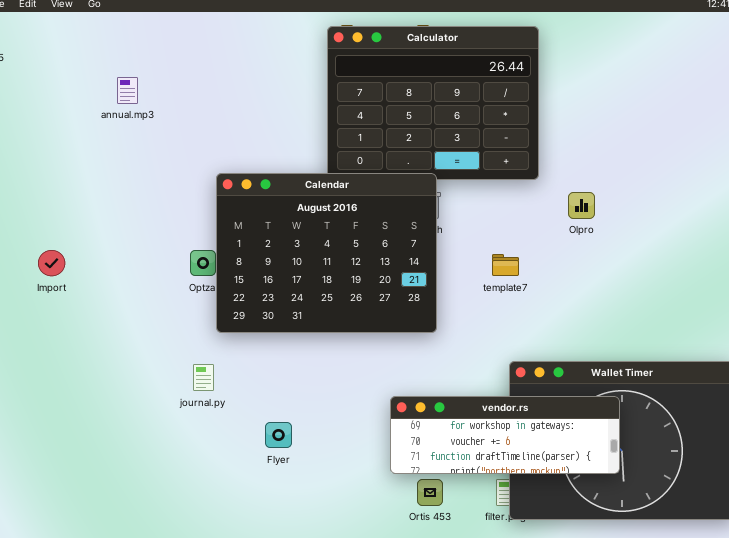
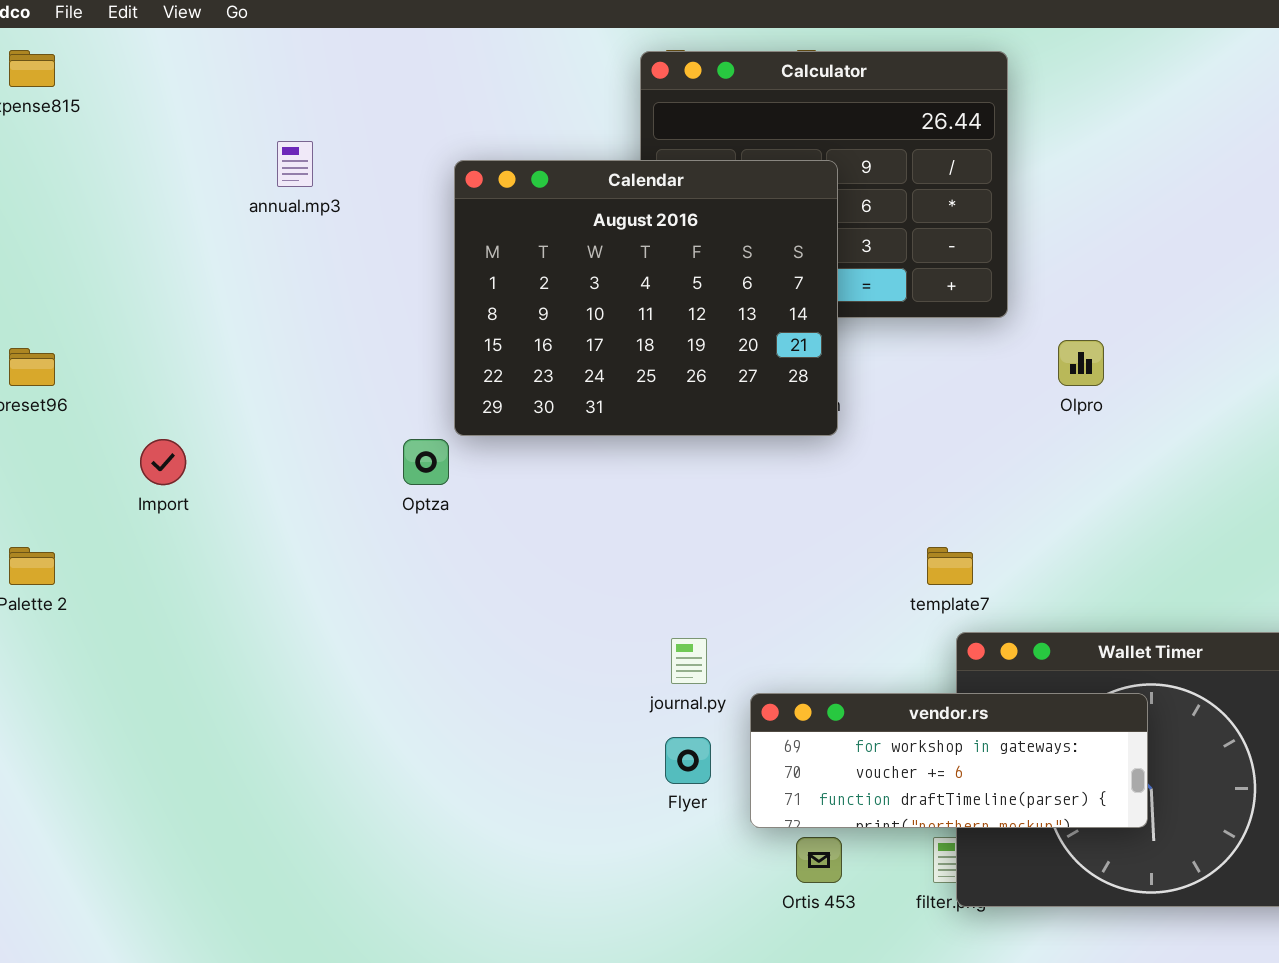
Calendar: [216,173,437,333] -> [454,160,838,436], moved
template7: [492,254,519,276] -> [927,547,973,585], moved
journal.py: [193,364,214,391] -> [671,638,707,684], moved
Flyer: [265,422,292,448] -> [665,737,711,784], moved

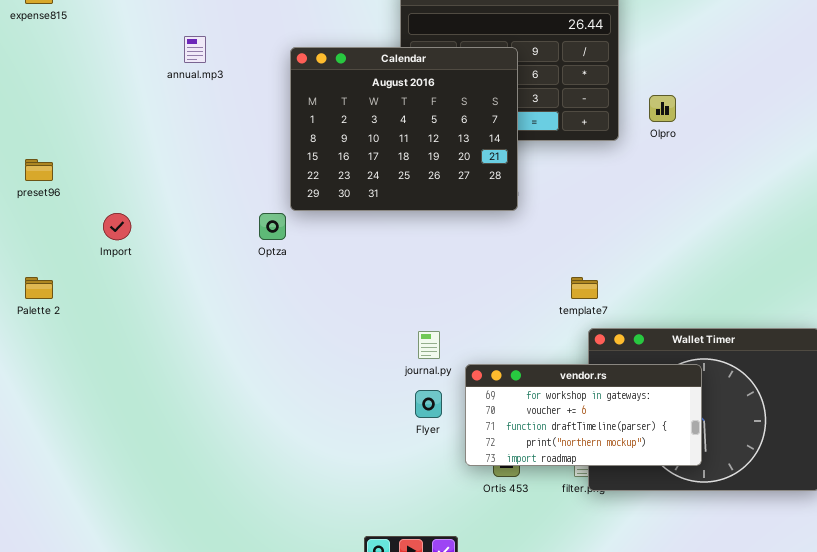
Olpro: [1058,340,1104,386] -> [649,95,676,122], moved
vendor.rs: [750,693,1148,828] -> [465,364,702,466], resized

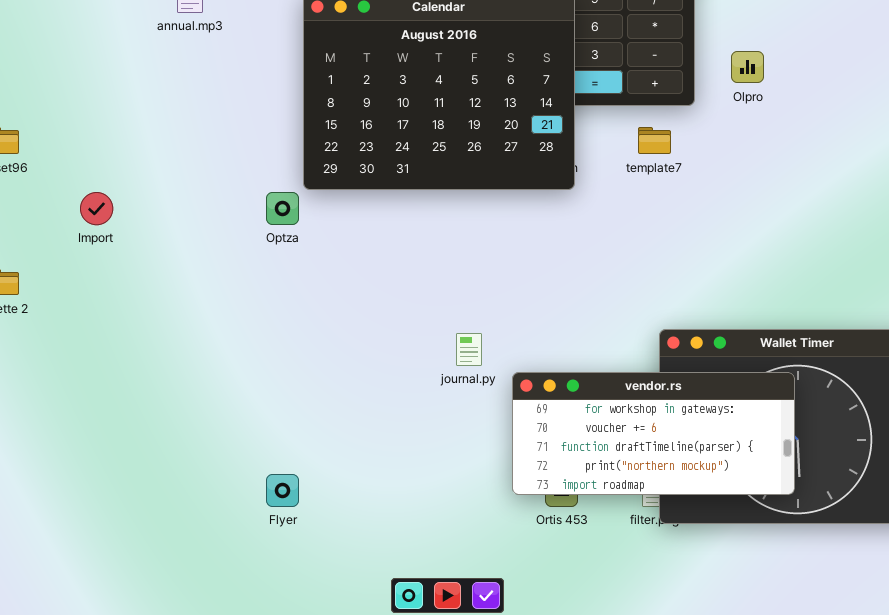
template7: [571,277,598,299] -> [638,127,671,154], moved
Flyer: [415,390,442,418] -> [266,474,299,507], moved

